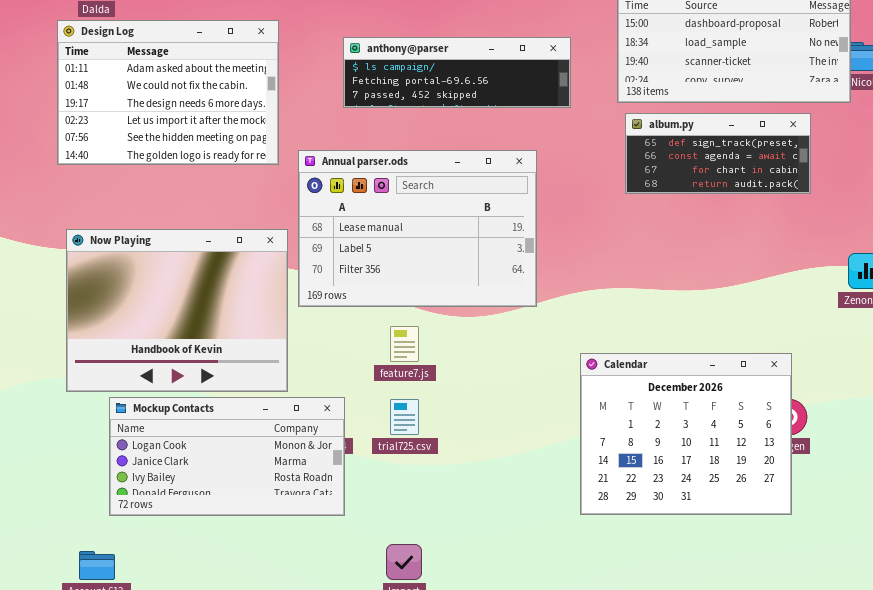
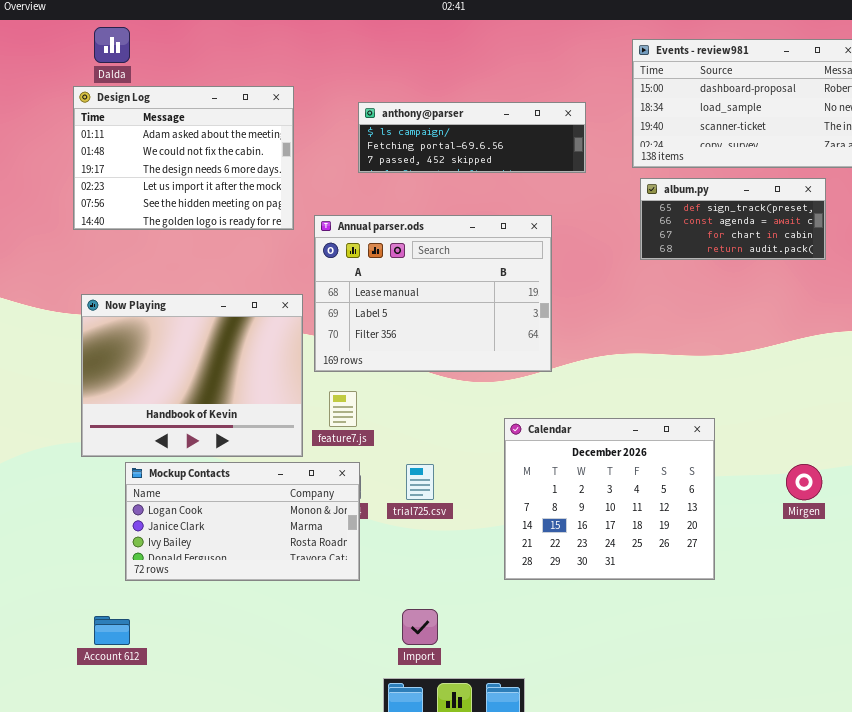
feature7.js: [390,326,419,362] -> [329,391,357,427], moved
Calendar: [580,353,792,515] -> [504,418,715,580], moved

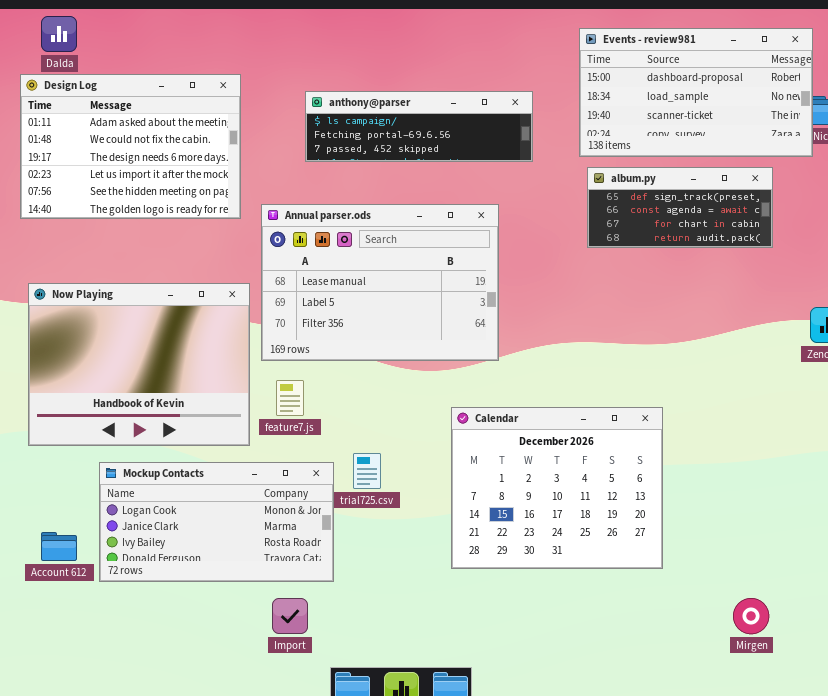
Mockup Contacts: [125,462,360,581] -> [99,462,334,582], moved
Mirgen: [786,464,822,500] -> [733,598,769,634], moved
Import: [402,609,438,645] -> [272,598,308,634], moved
Account 612: [94,616,130,645] -> [41,532,77,561], moved

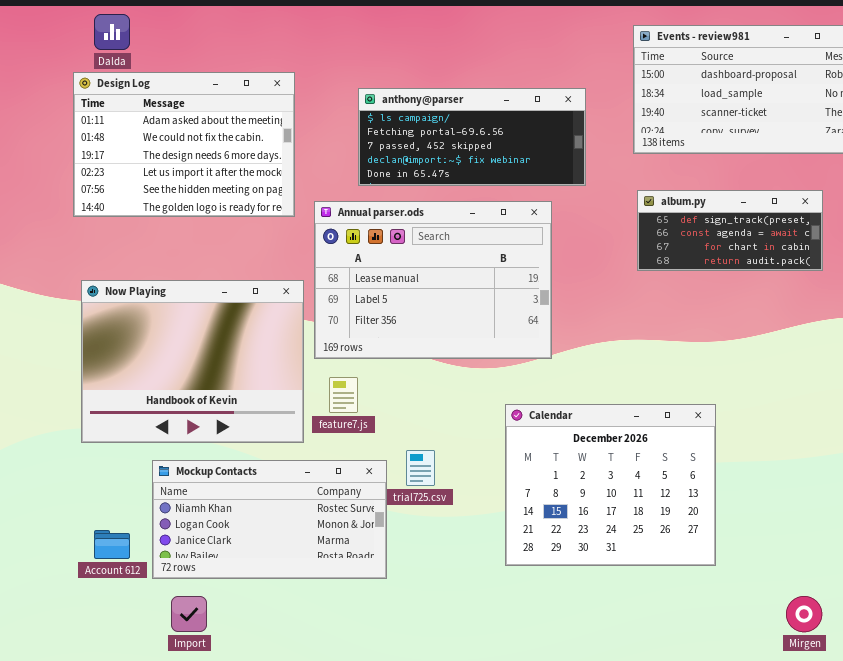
anthony@parser: [305,91,533,162] -> [358,88,586,186], resized
album.py: [587,167,773,248] -> [637,190,823,271], moved
Mockup Contacts: [99,462,334,582] -> [152,460,387,579], scrolled up 1 row
Import: [272,598,308,634] -> [171,596,207,632], moved

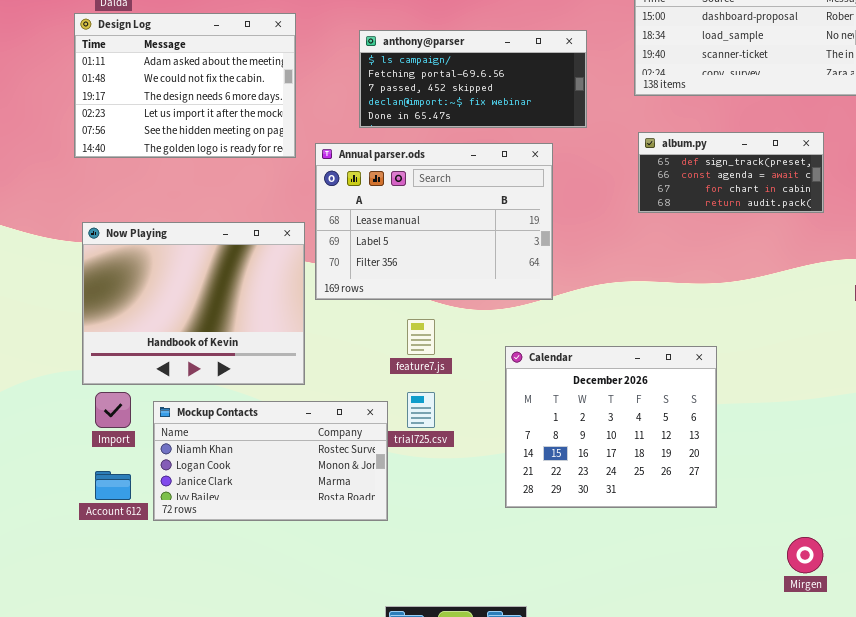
feature7.js: [329,377,358,413] -> [407,319,435,355], moved
Import: [171,596,207,632] -> [95,392,131,428], moved

